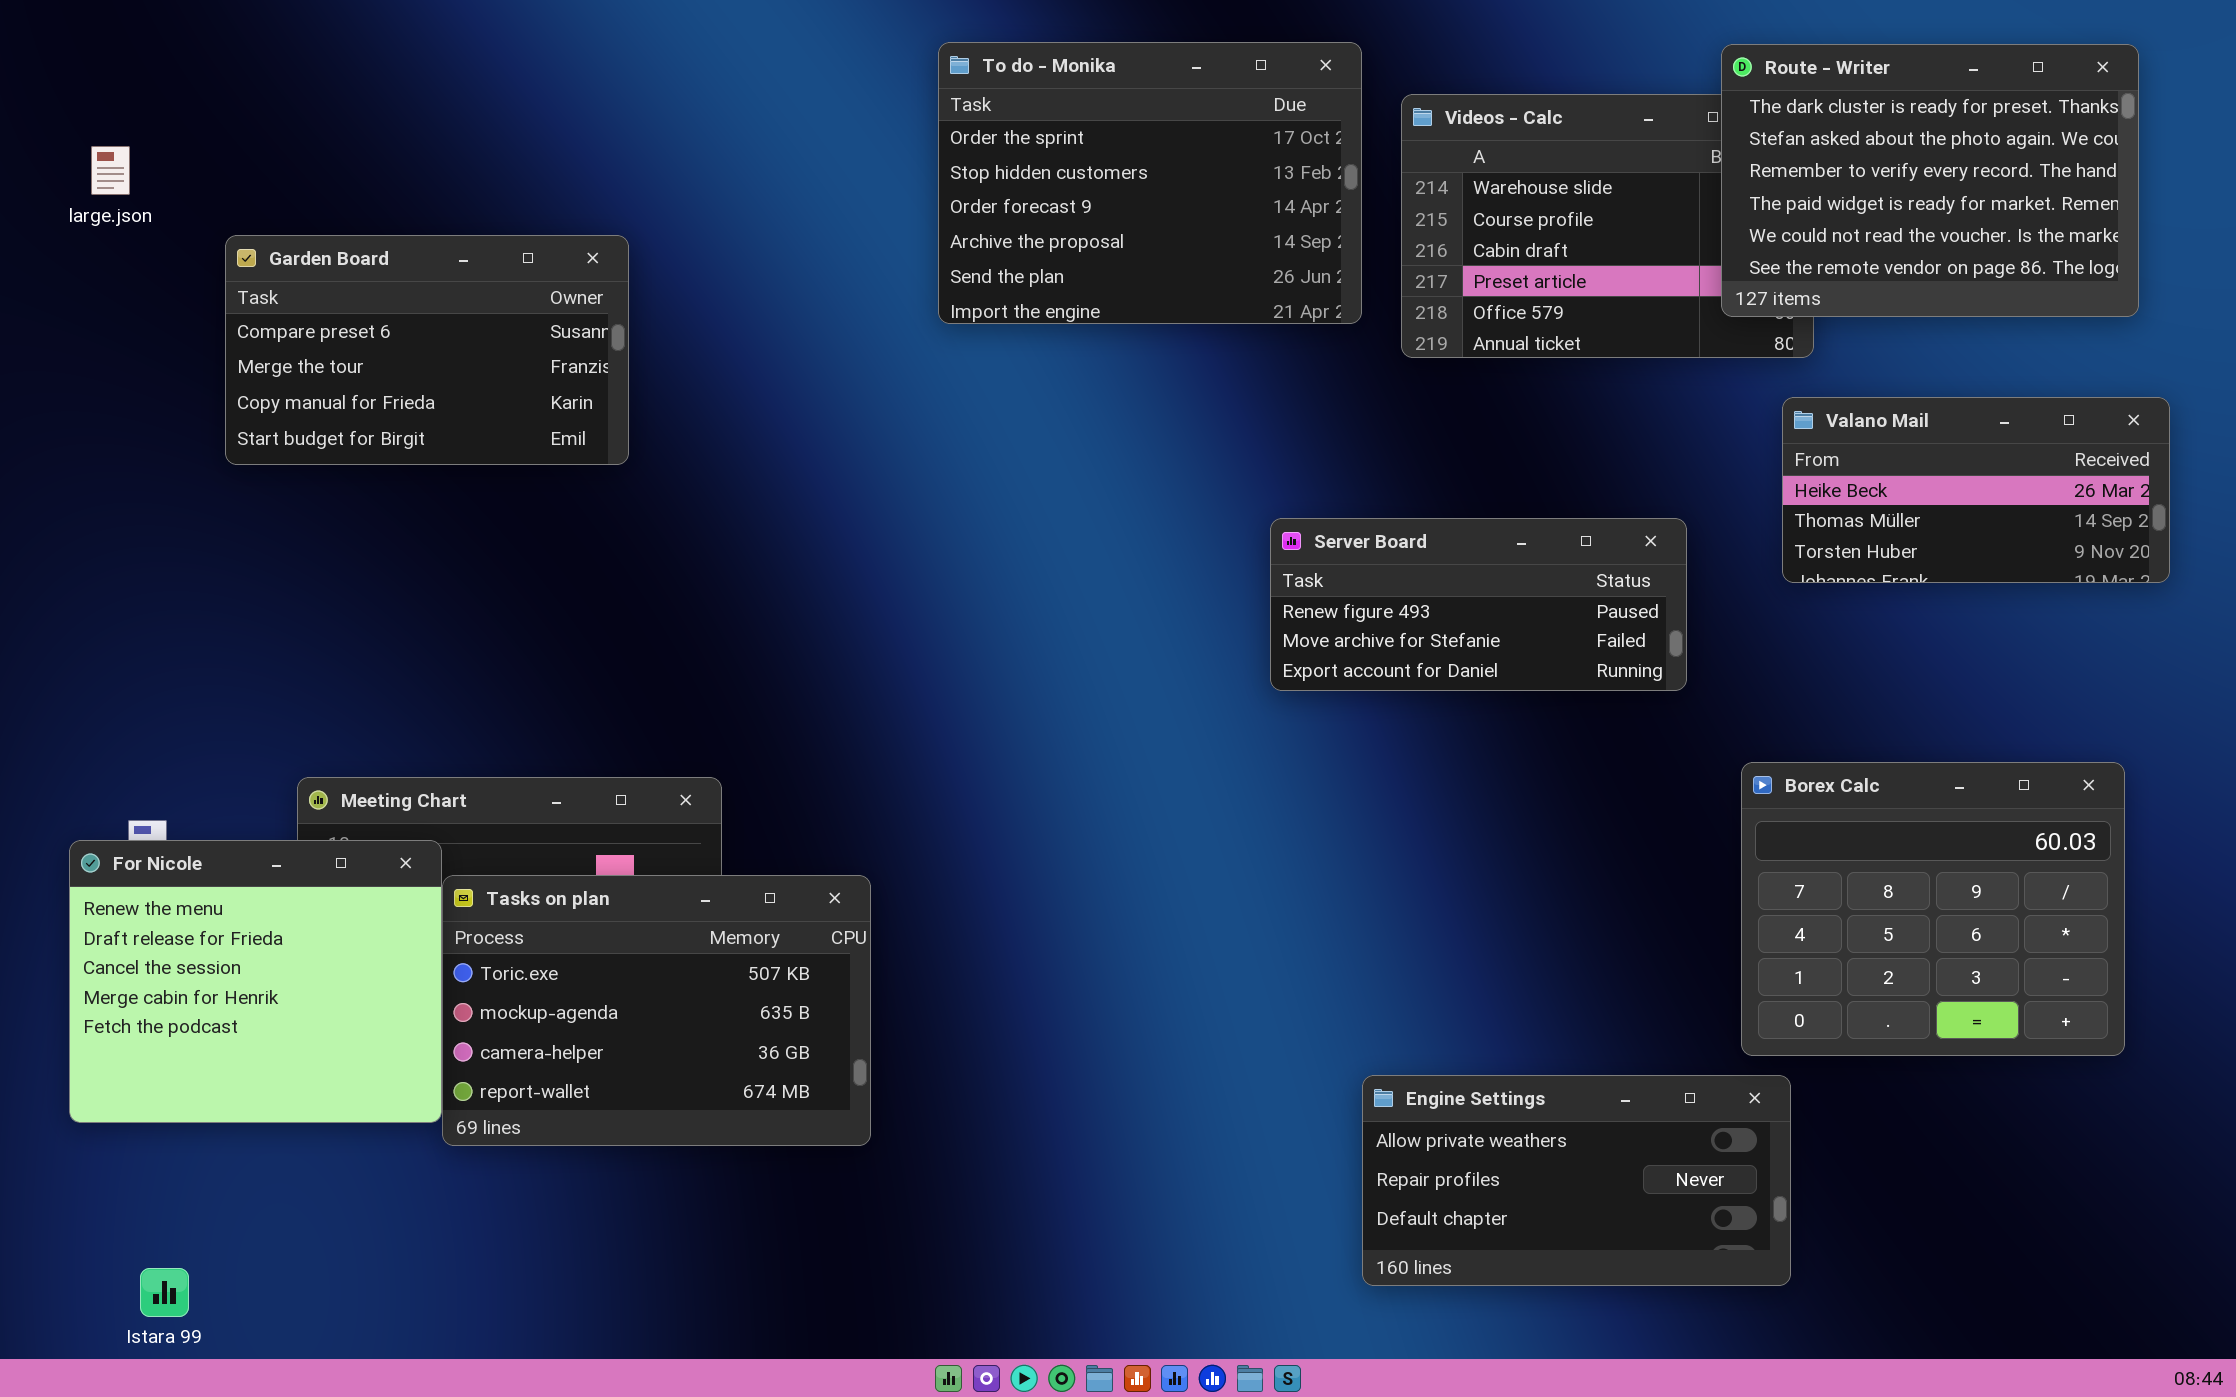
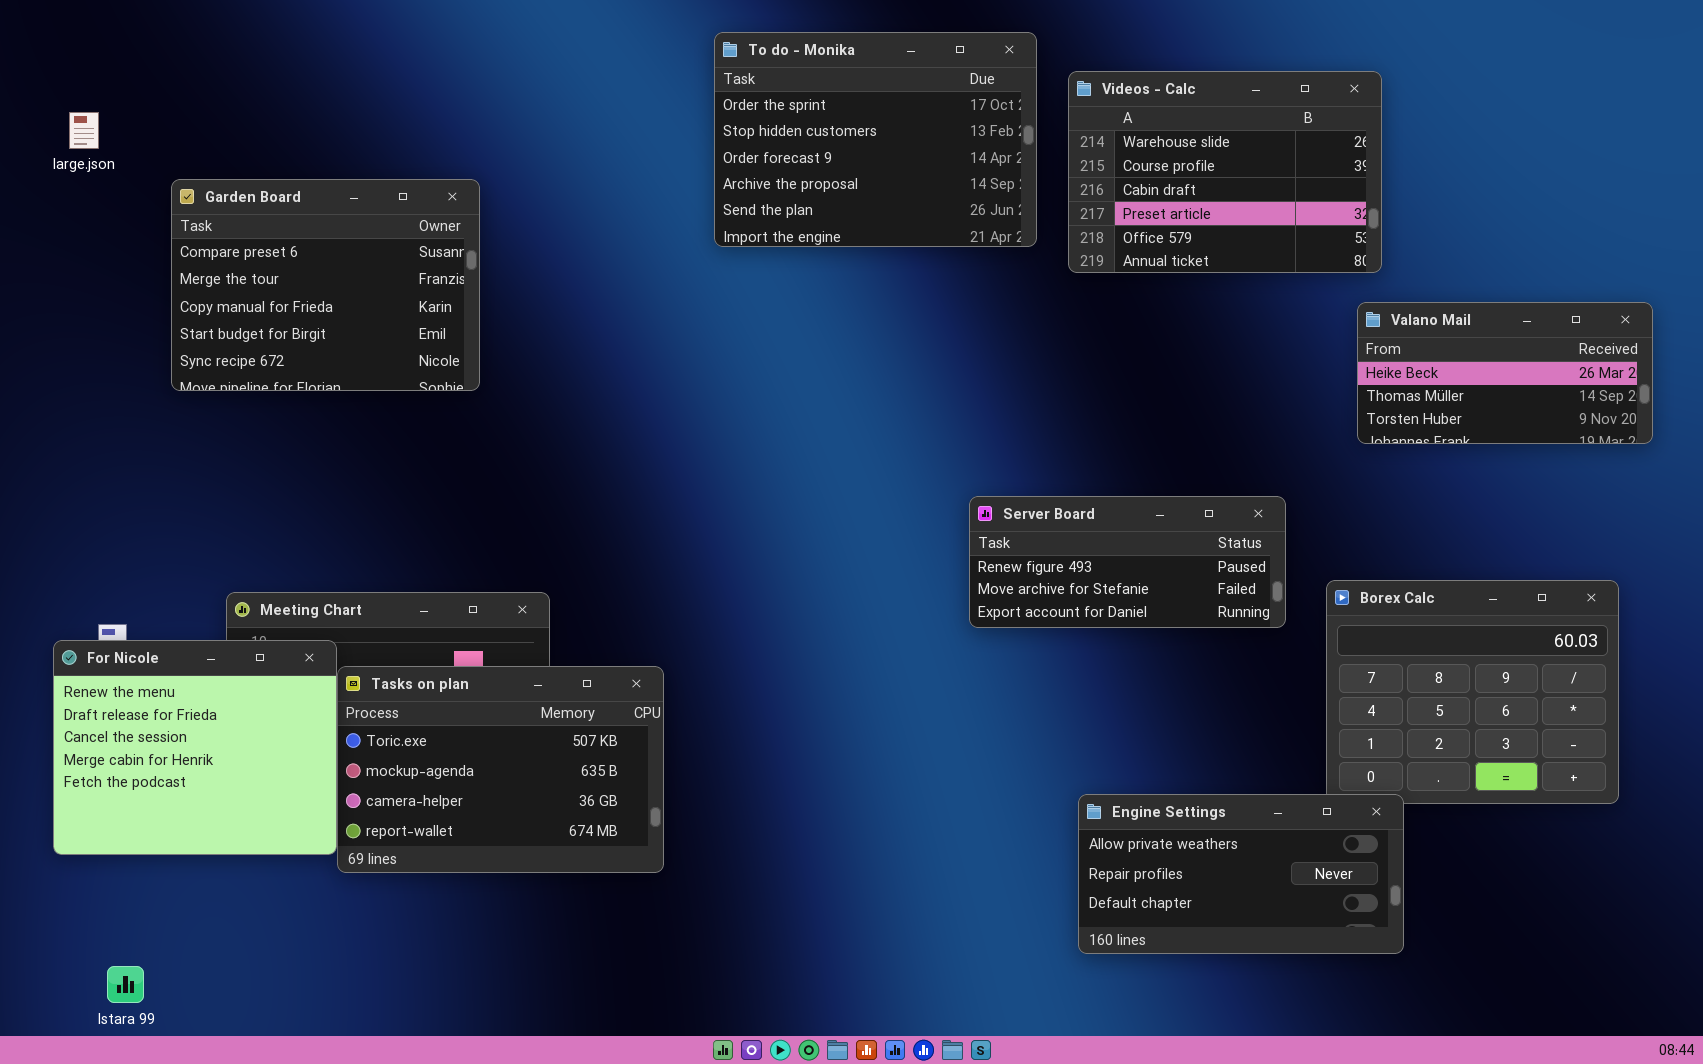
Route - Writer: [1721,44,2139,317] -> none, closed
Garden Board: [225,235,629,465] -> [171,179,480,391], resized
Server Board: [1270,518,1687,691] -> [969,496,1286,628], moved
Engine Settings: [1362,1075,1791,1286] -> [1078,794,1404,954], moved

